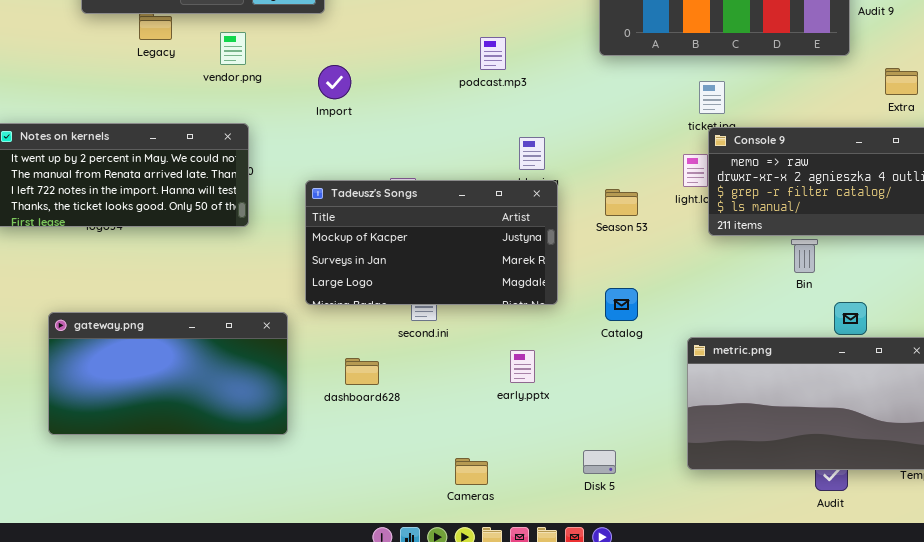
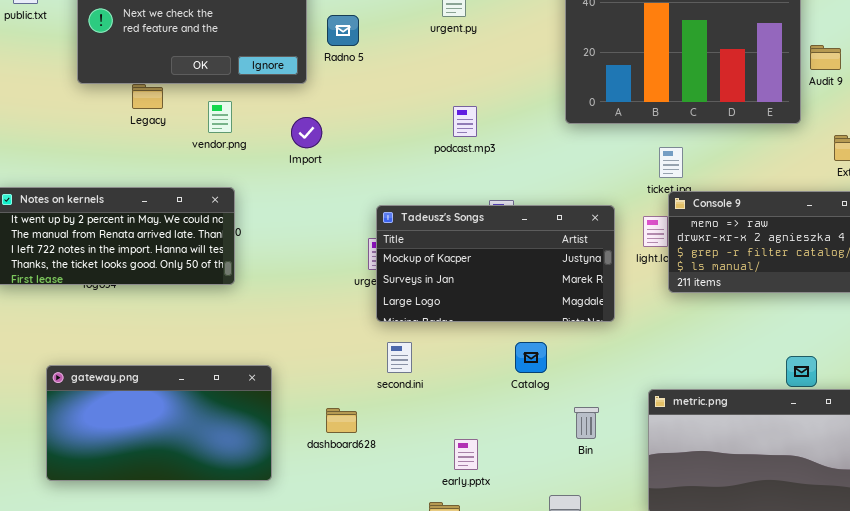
Import: [318,65,351,99] -> [291,117,322,148], moved
Tadeusz's Songs: [305,180,558,305] -> [376,205,615,322], moved
Bin: [791,239,818,273] -> [574,407,599,439], moved
Catalog: [605,288,638,321] -> [515,342,547,373], moved
early.pptx: [510,350,535,383] -> [454,439,478,470], moved

